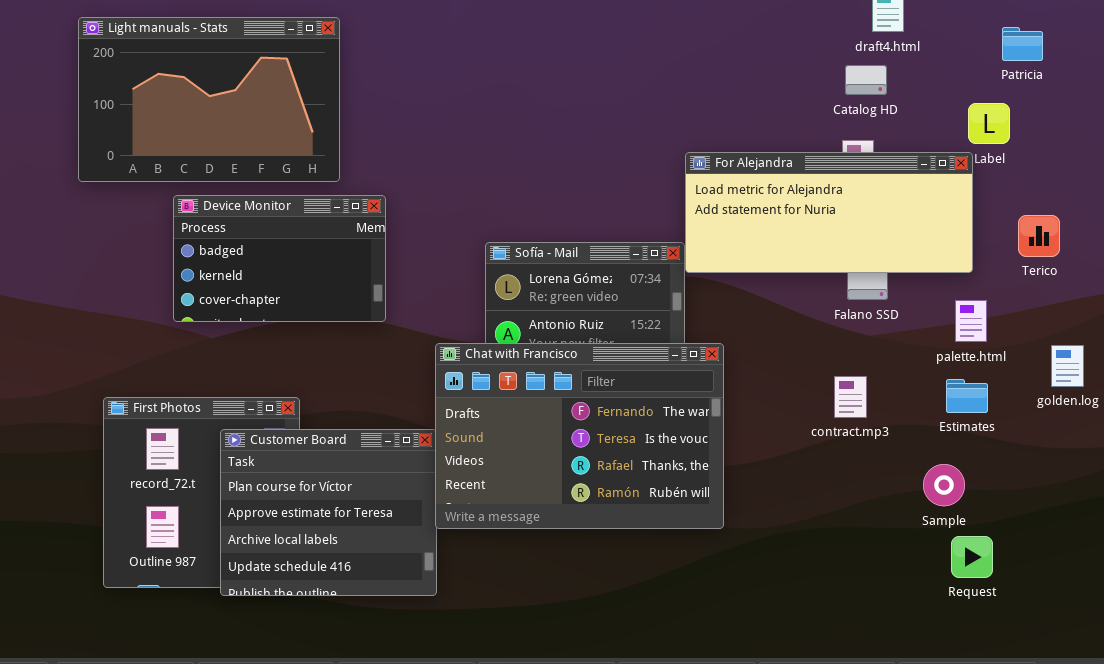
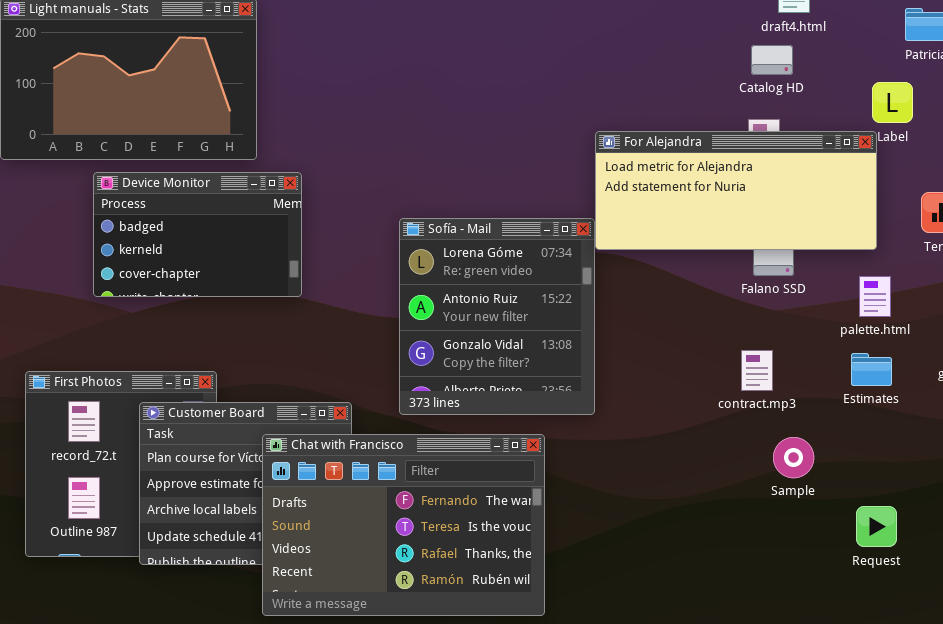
Chat with Francisco: [435,343,724,529] -> [262,434,545,616], moved
Sample: [923,464,965,506] -> [773,437,814,478], moved

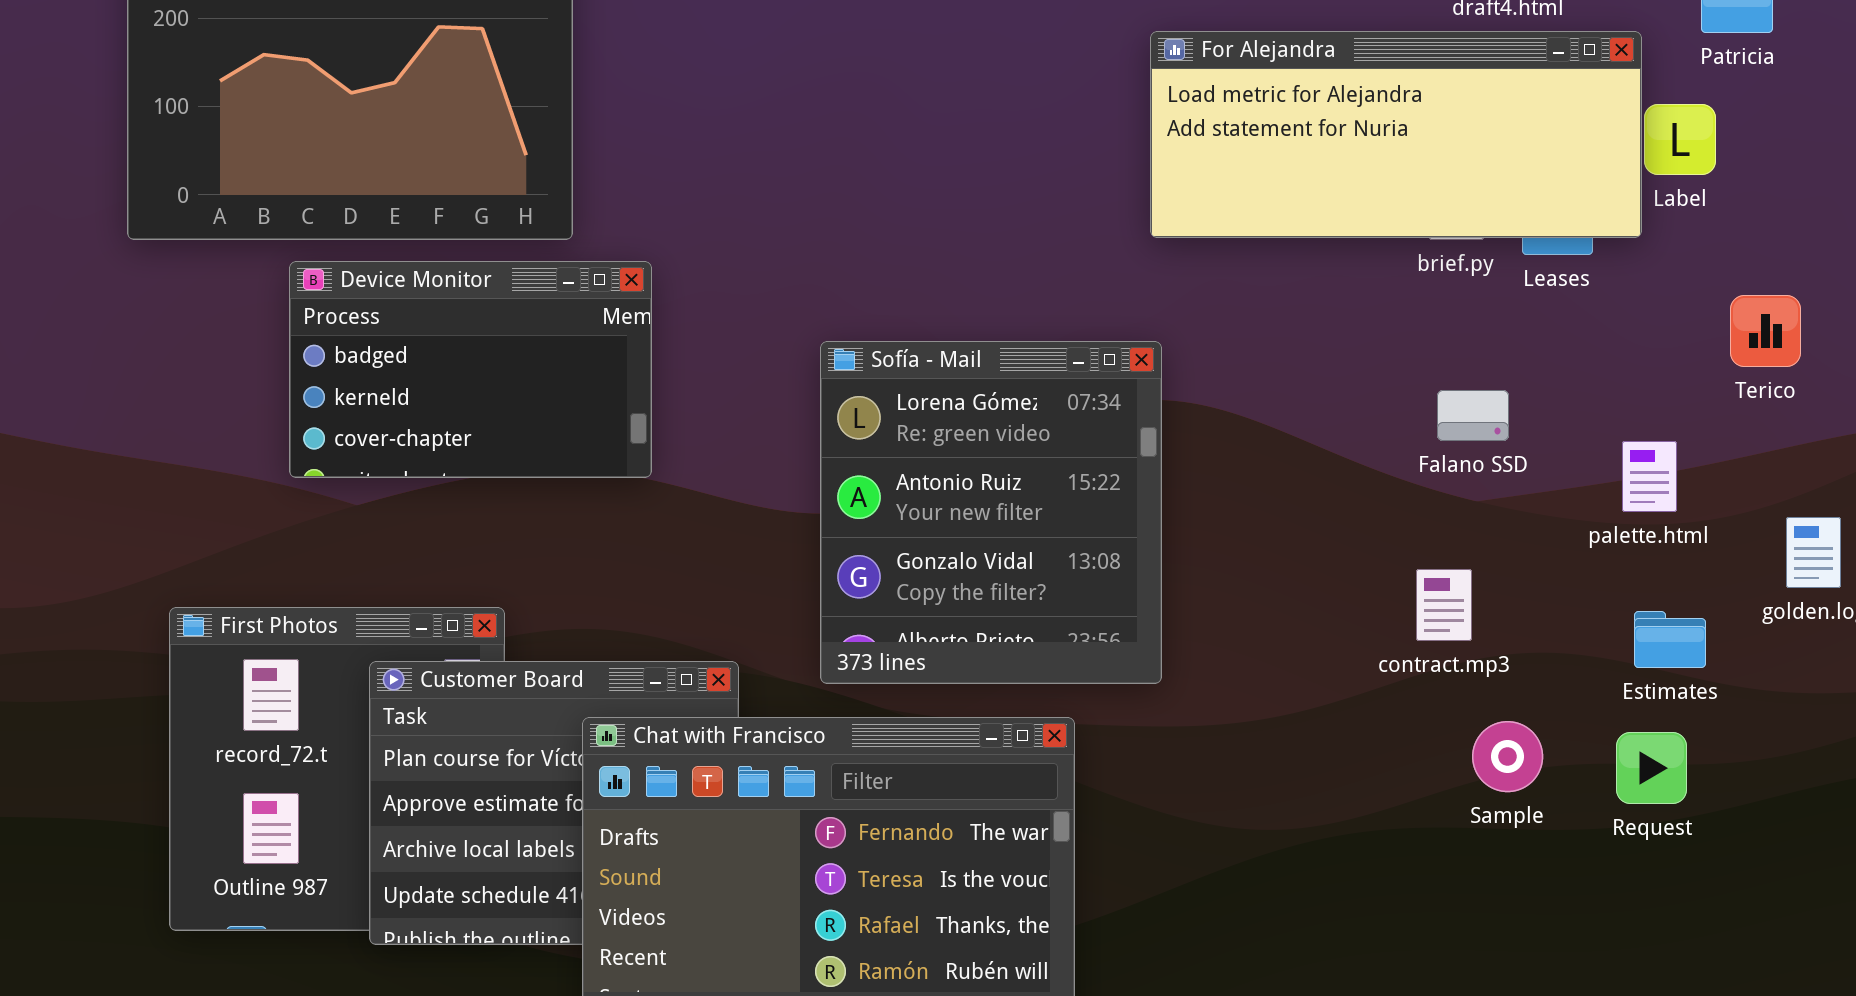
For Alejandra: [595,131,877,250] -> [1150,31,1642,238], moved
Estimates: [851,353,892,386] -> [1634,611,1706,668], moved
Request: [856,506,897,547] -> [1616,732,1687,804], moved

